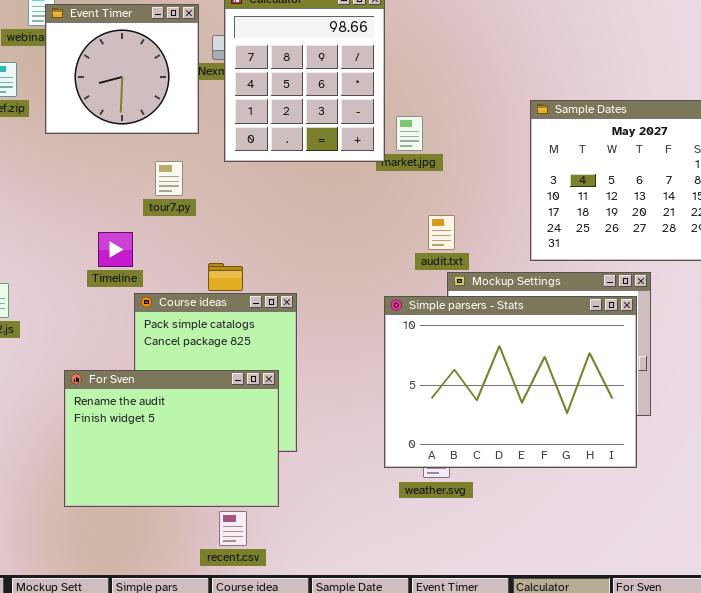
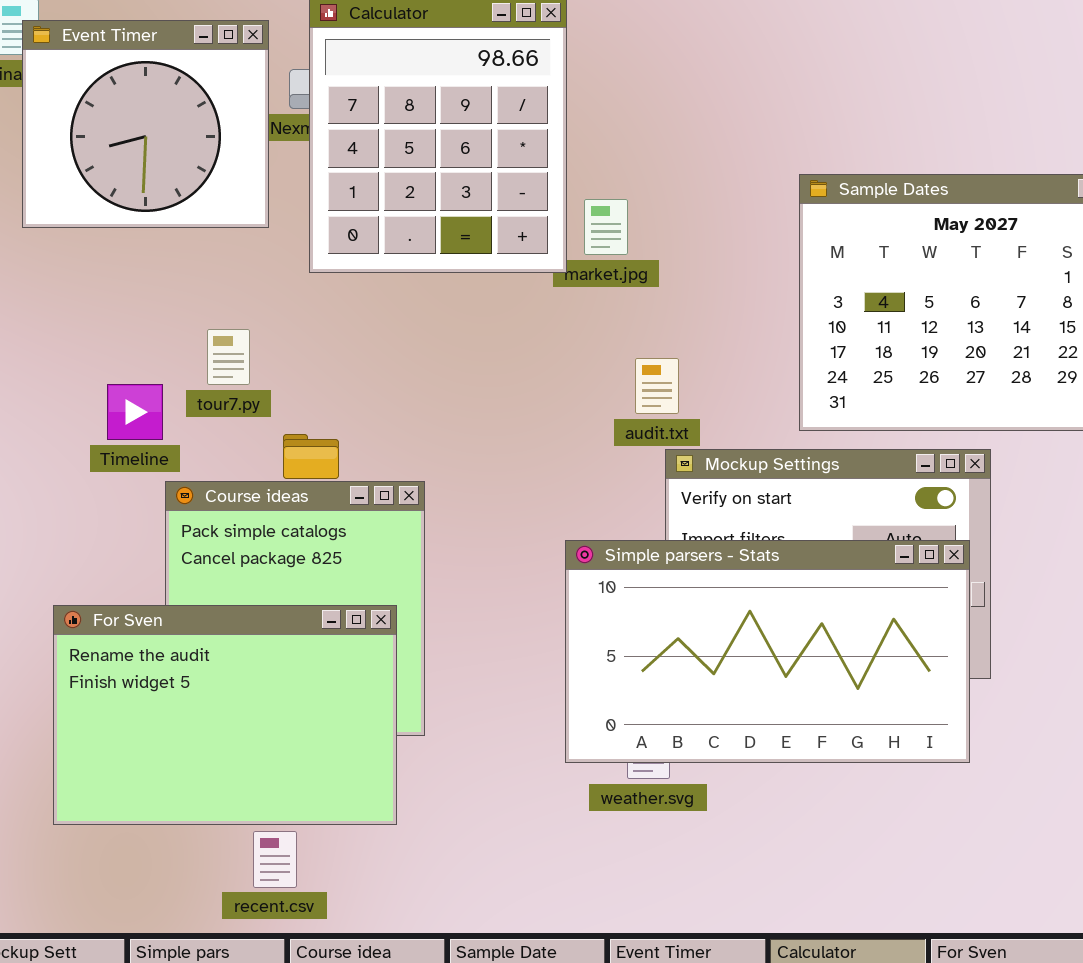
tour7.py: [155,161,183,196] -> [207,329,250,385], moved
Simple parsers - Stats: [384,296,637,468] -> [565,540,970,763], resized
recent.csv: [219,511,247,546] -> [253,831,297,888], moved

